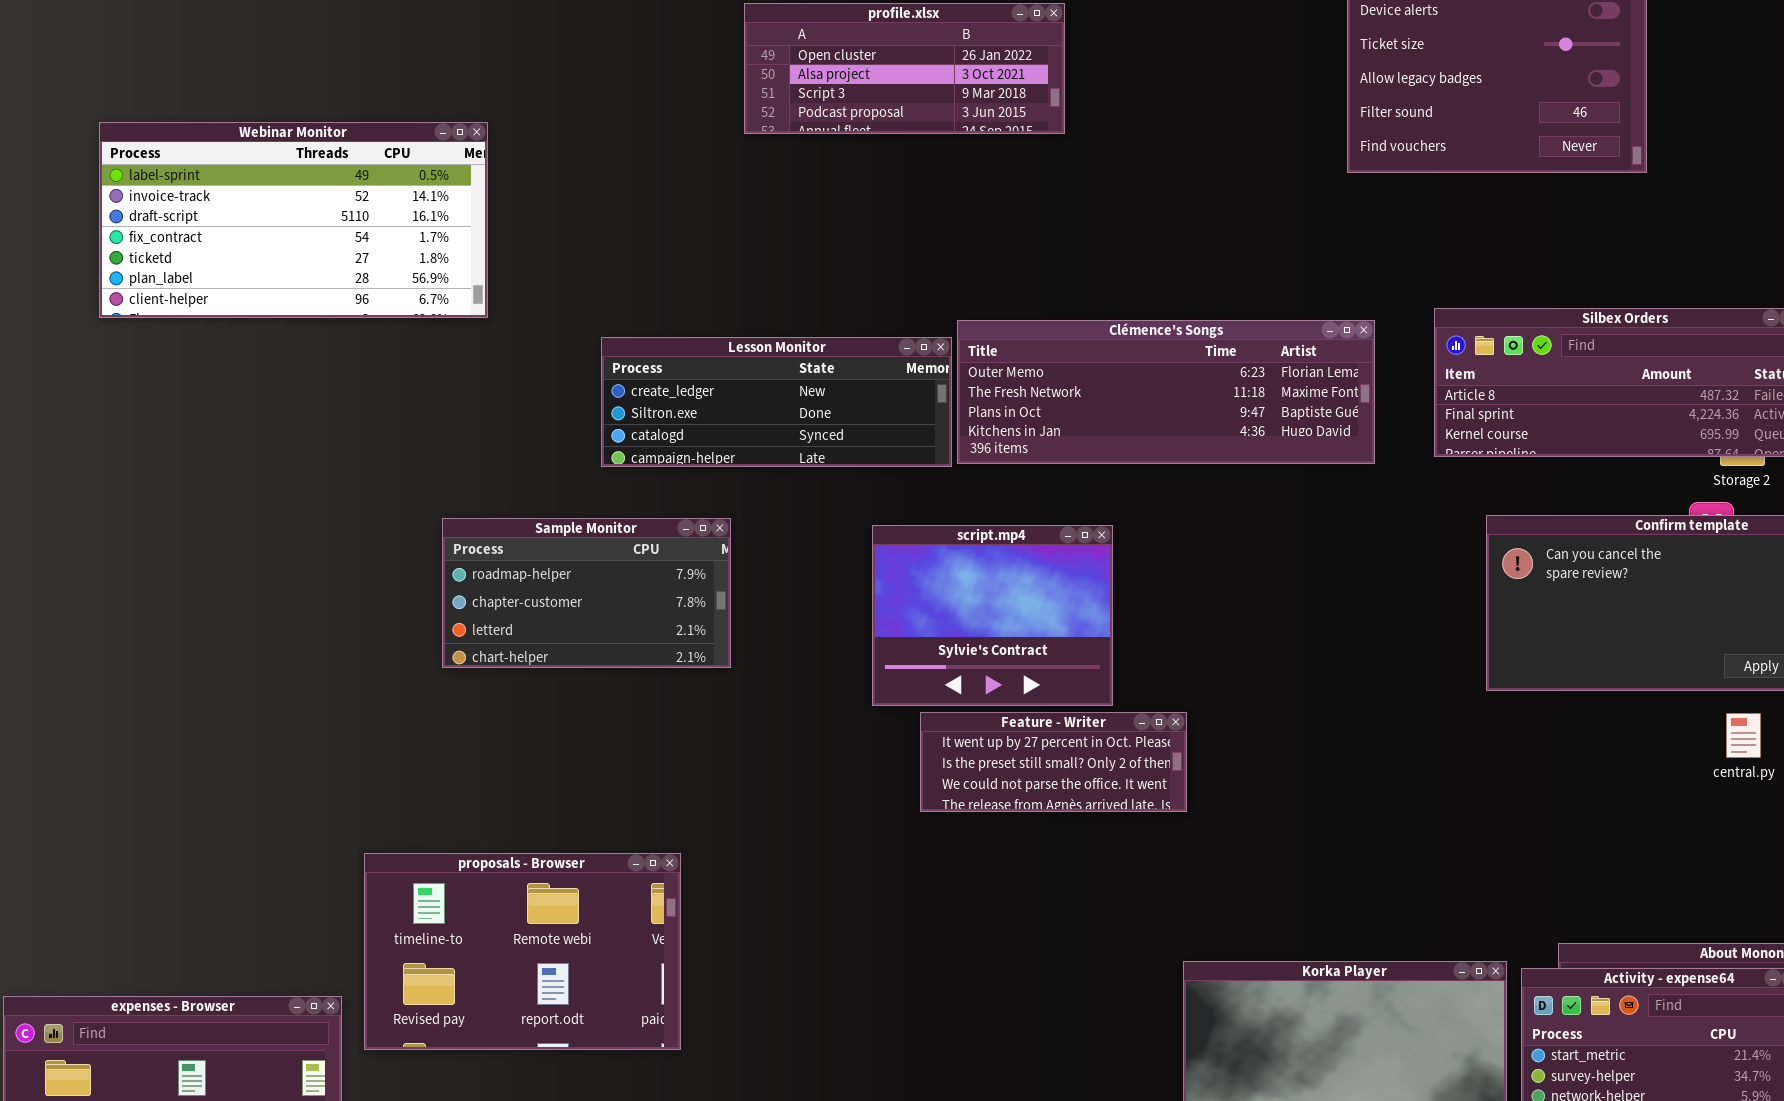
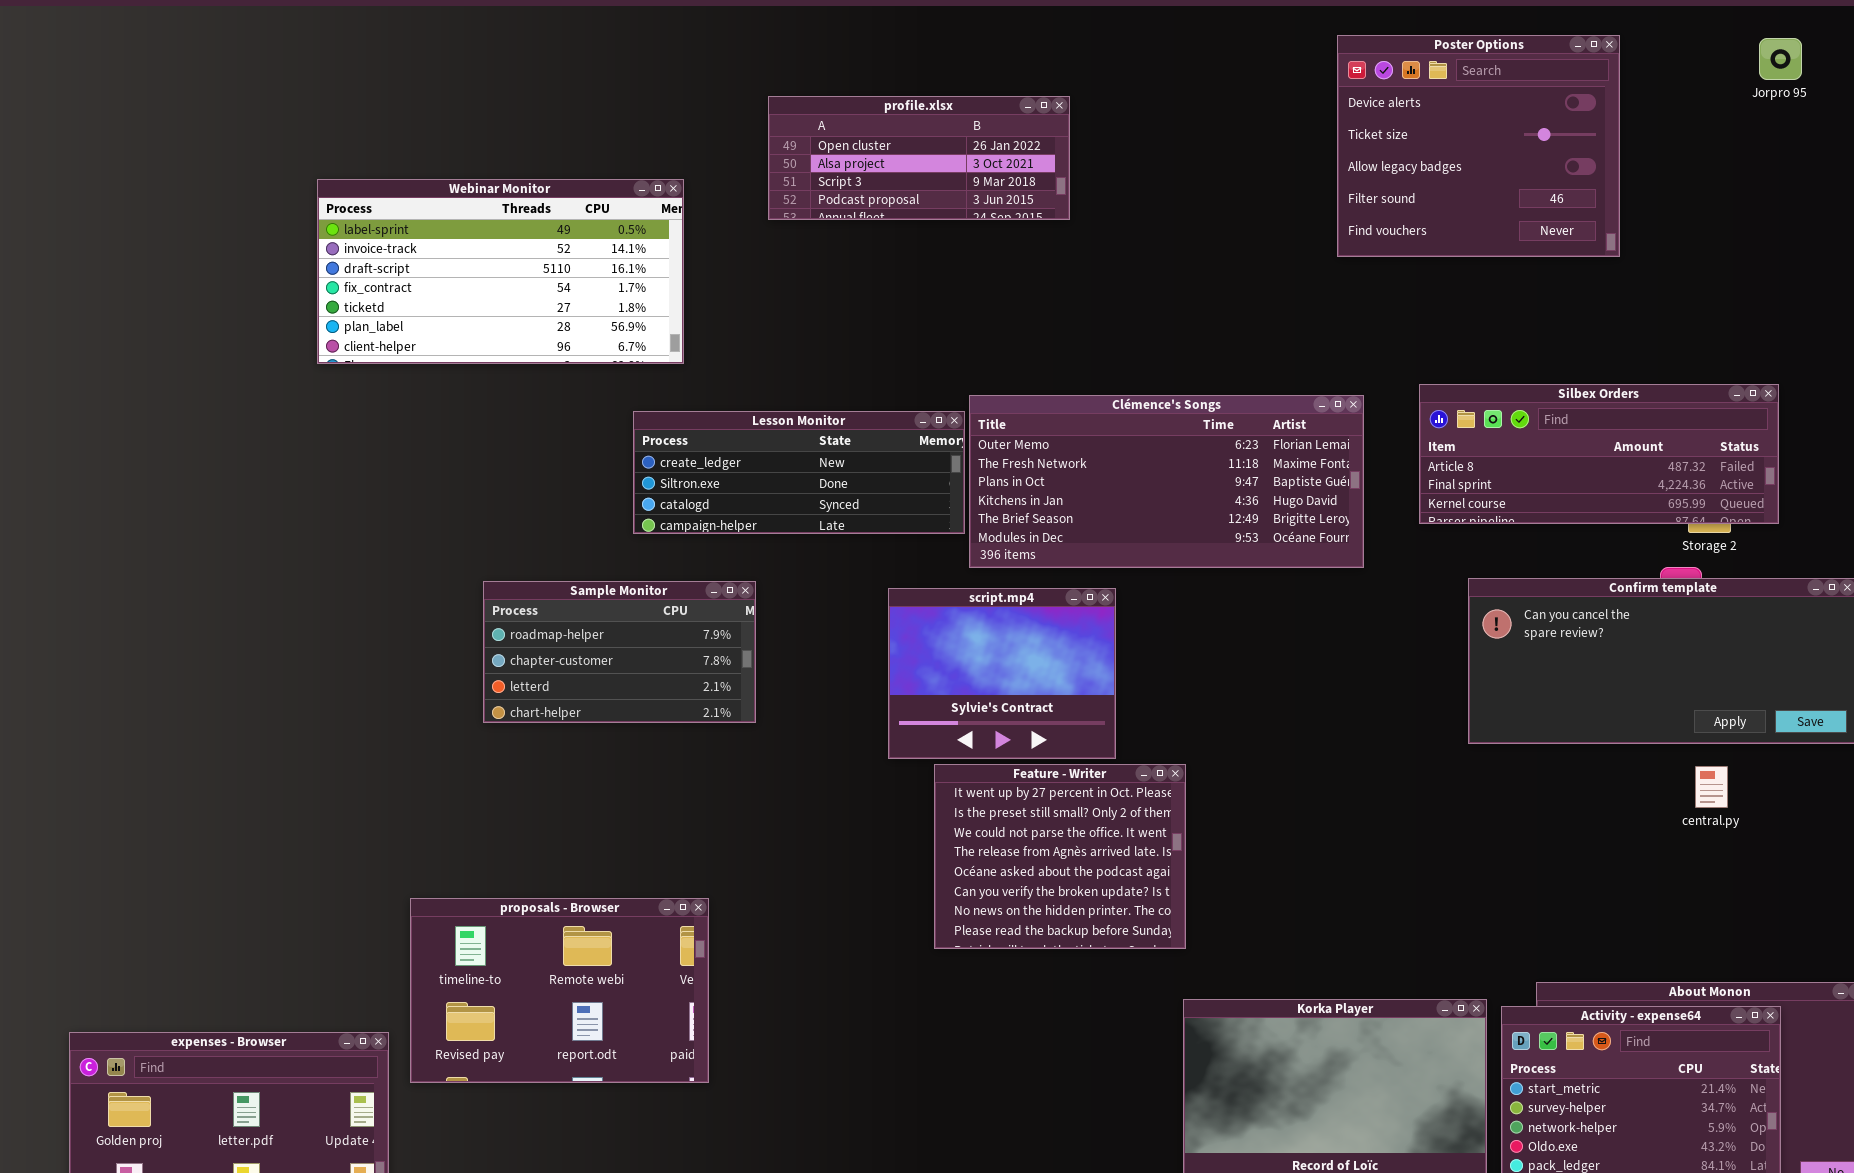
Webinar Monitor: [99,122,488,318] -> [317,179,684,364], moved
Clémence's Songs: [957,320,1375,464] -> [969,395,1364,568], resized
Feature - Writer: [920,712,1187,812] -> [934,764,1186,949], resized

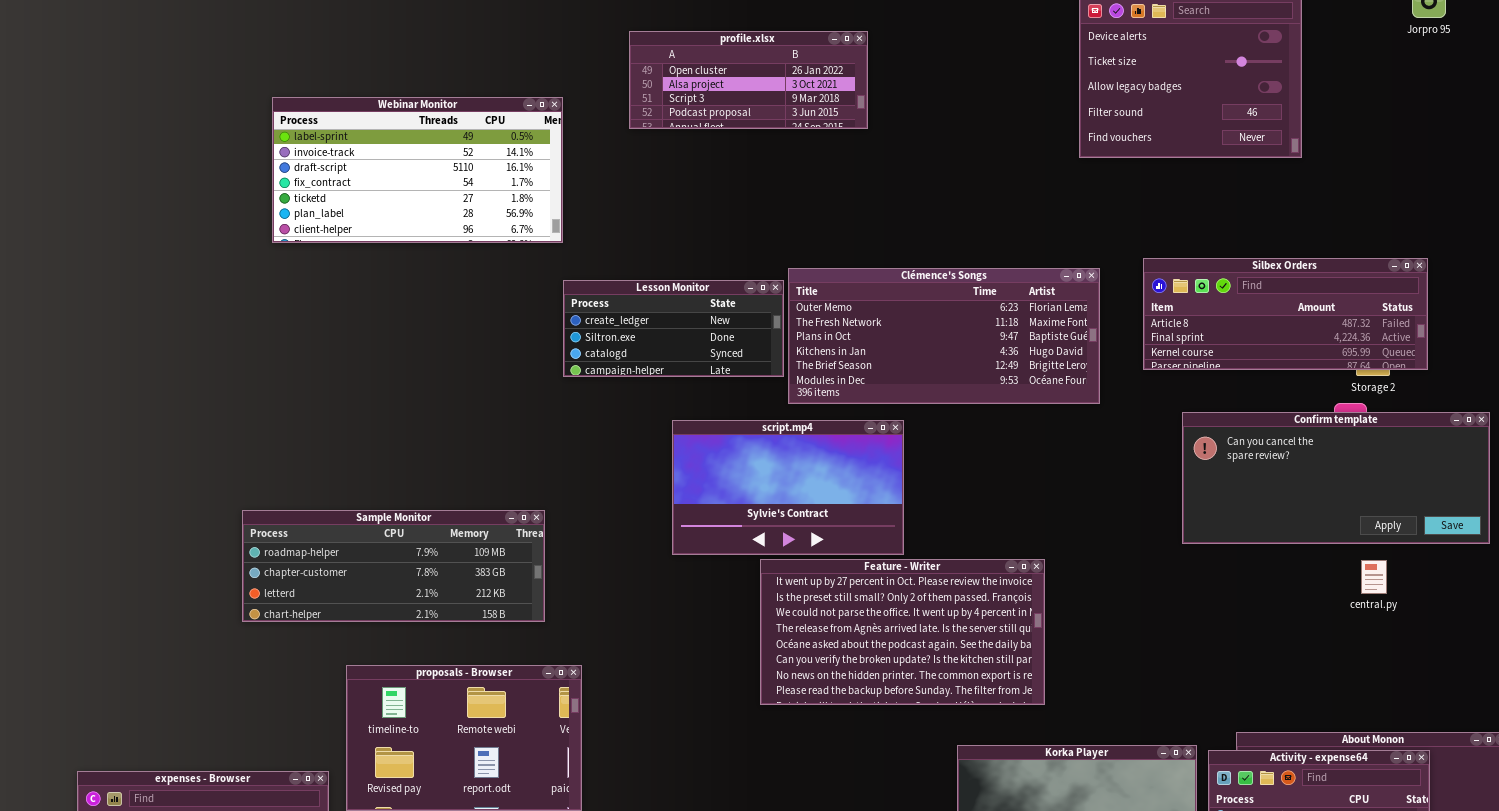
Lesson Monitor: [633,411,965,534] -> [563,280,784,377], resized
Sample Monitor: [483,581,756,723] -> [242,510,545,622], moved, resized
script.mp4: [888,588,1116,759] -> [672,420,904,555], resized
Feature - Writer: [934,764,1186,949] -> [760,559,1045,705], resized

